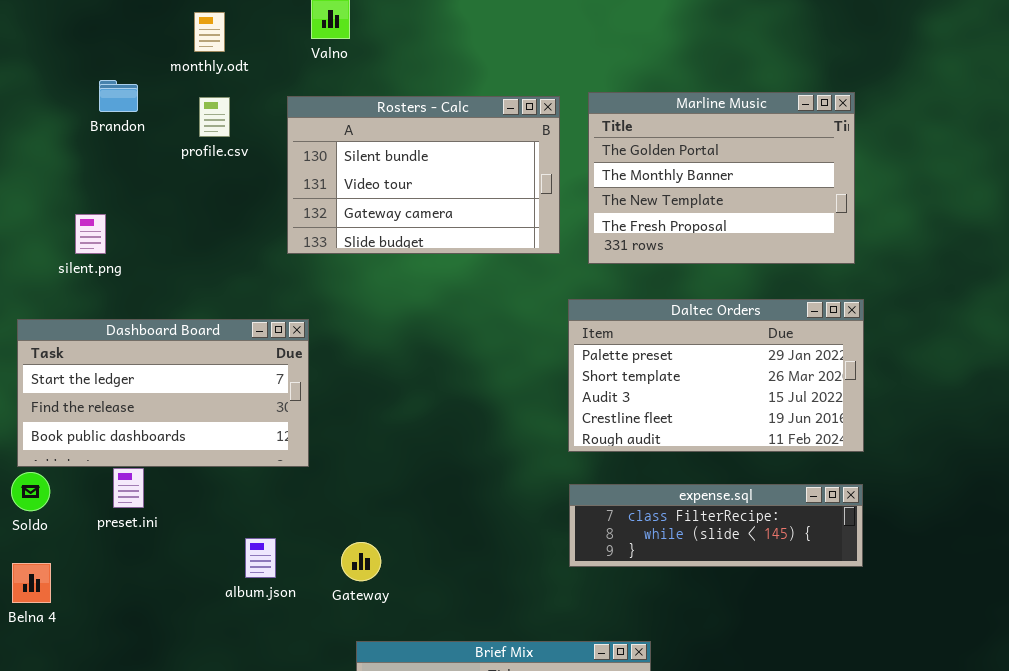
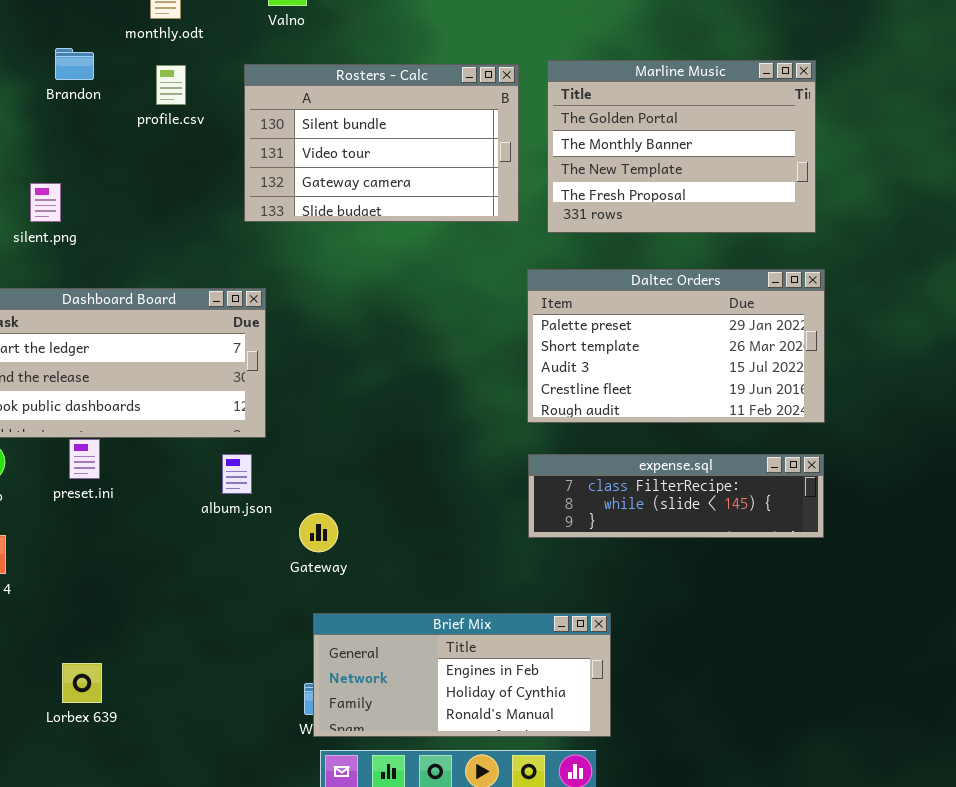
album.json: [245,538,276,578] -> [222,454,252,494], moved

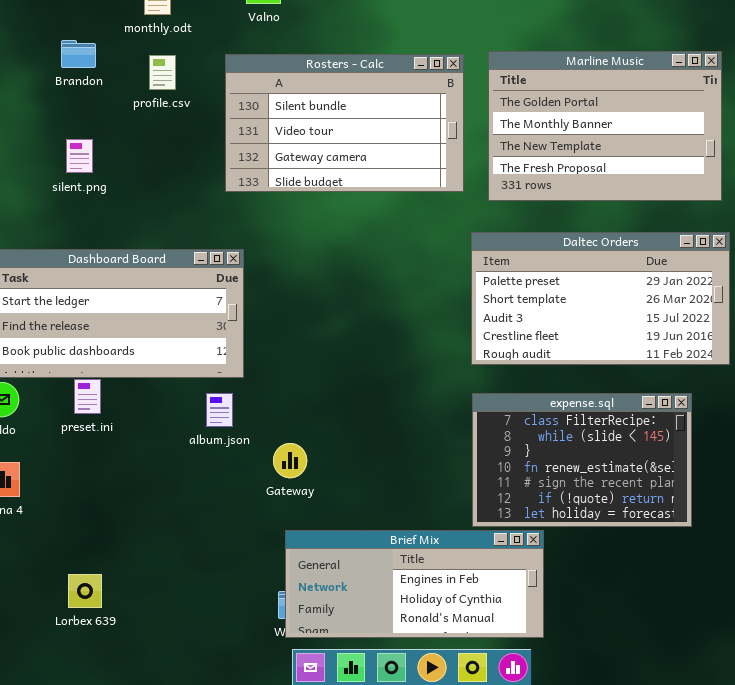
silent.png: [30,183,61,222] -> [66,139,93,173], moved
expense.sql: [528,454,824,538] -> [472,393,692,527], resized

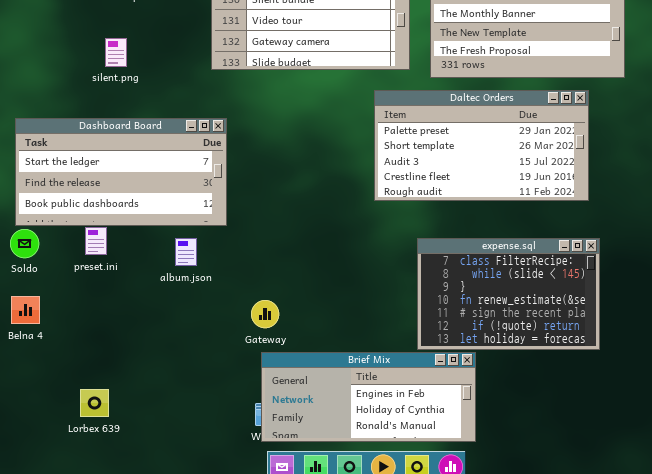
silent.png: [66,139,93,173] -> [105,38,127,67], moved
Daltec Orders: [471,232,730,365] -> [374,90,589,201], moved
album.json: [206,393,233,427] -> [175,238,197,266], moved
Gateway: [273,443,307,478] -> [251,300,279,328], moved

